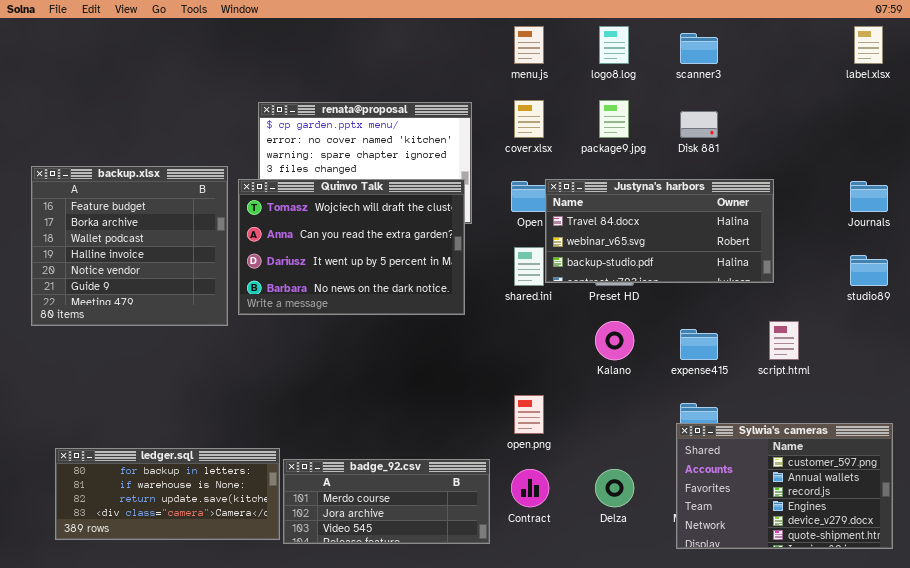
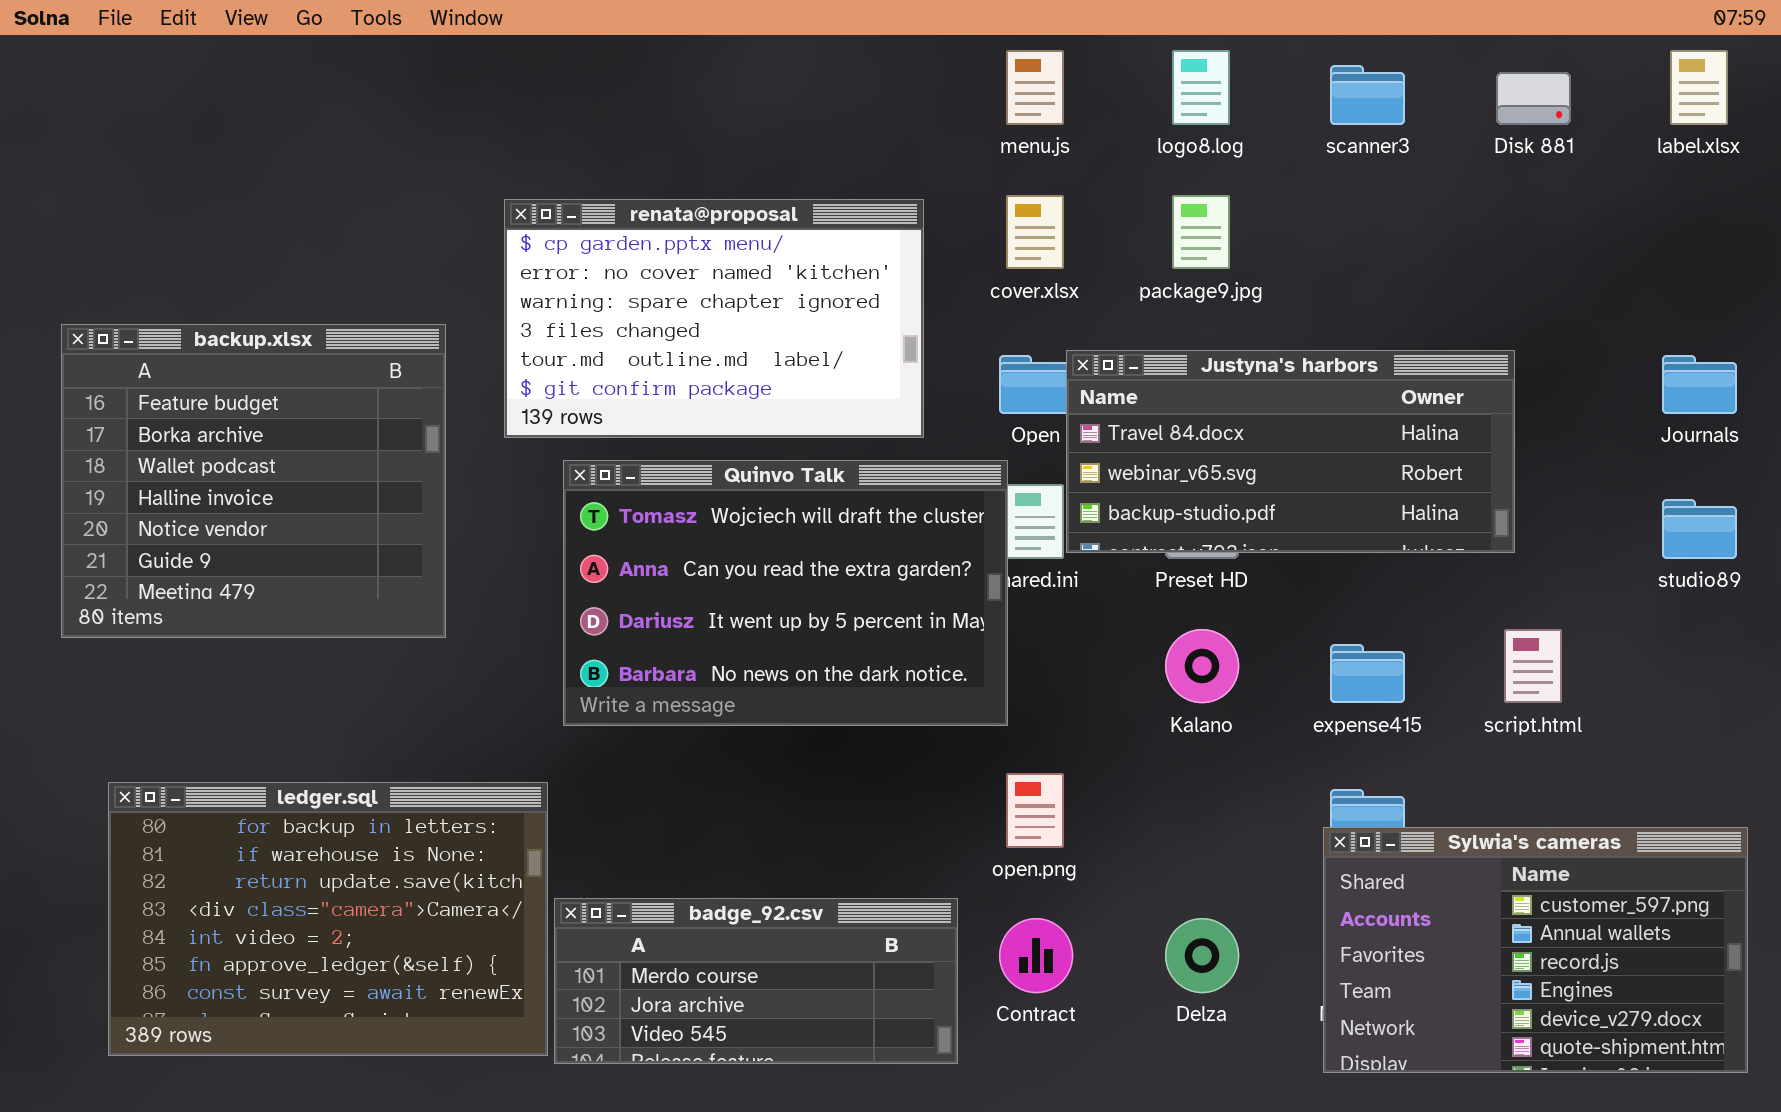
Disk 881: [680,111,718,138] -> [1496,72,1571,125], moved
Quinvo Talk: [238,179,465,315] -> [563,460,1008,726], moved
ledger.sql: [55,448,280,540] -> [108,782,548,1056], resized

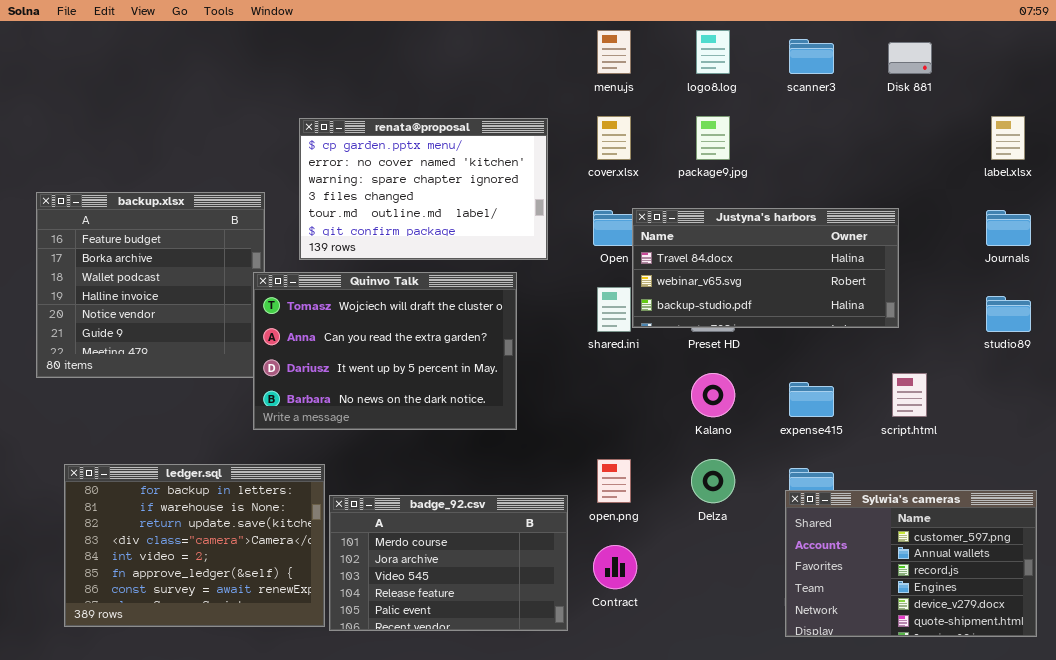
label.xlsx: [1670,50,1728,125] -> [991,116,1025,160], moved
Quinvo Talk: [563,460,1008,726] -> [253,272,517,430], moved
badge_92.csv: [554,898,958,1064] -> [329,495,568,631], resized
Delza: [1165,918,1239,993] -> [691,459,735,503], moved

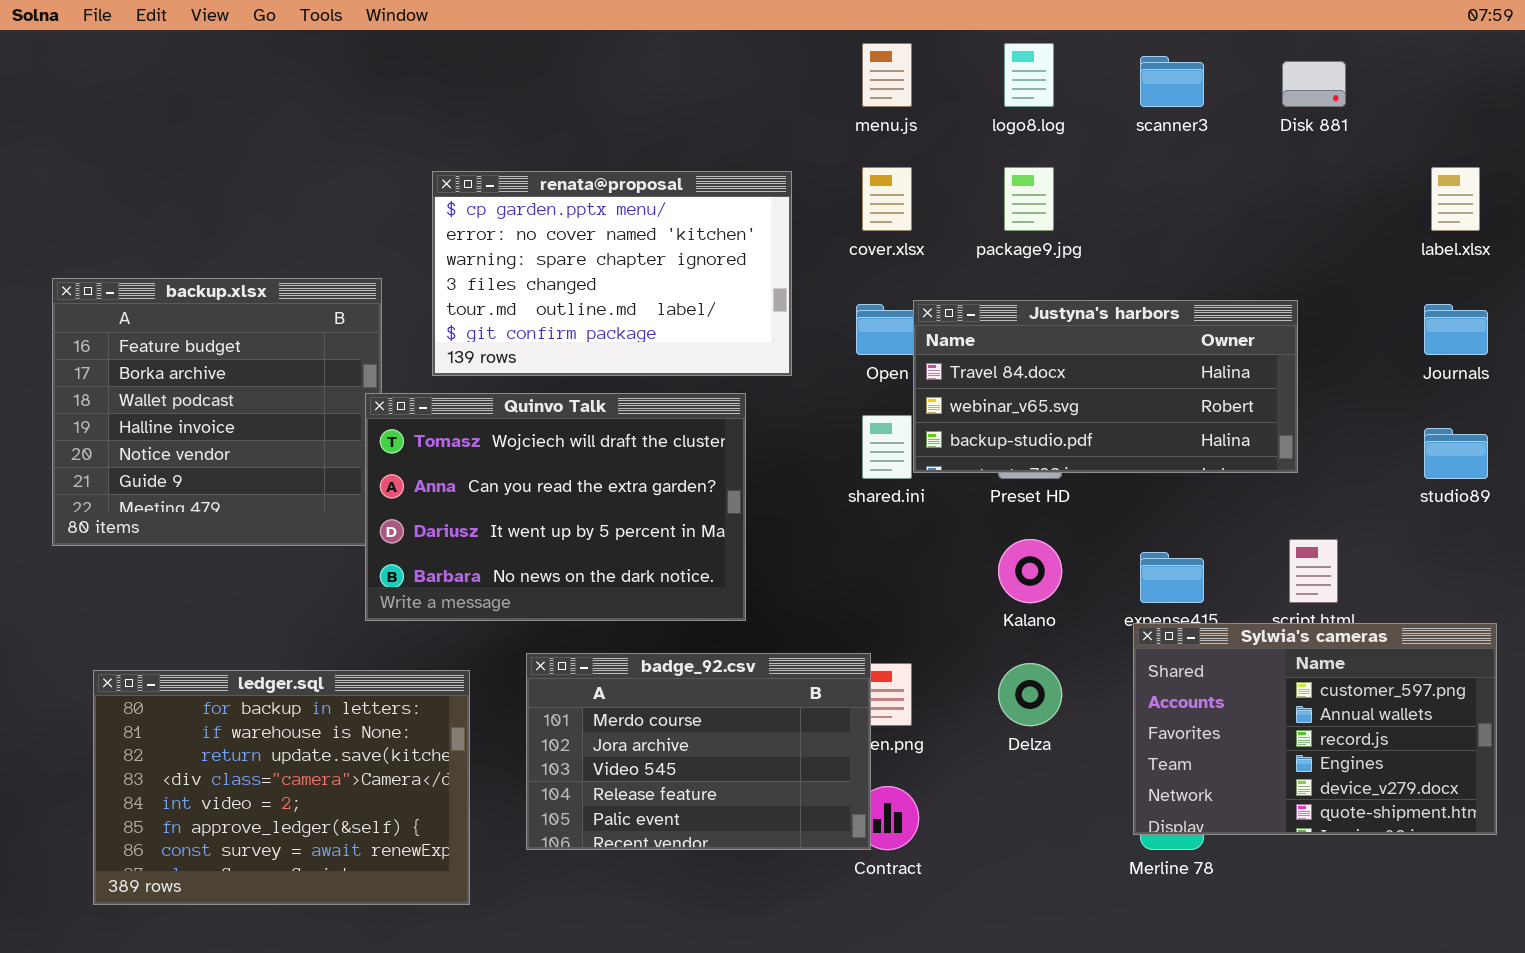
Sylwia's cameras: [785,490,1037,637] -> [1133,623,1497,835], moved
badge_92.csv: [329,495,568,631] -> [526,653,871,850], moved

